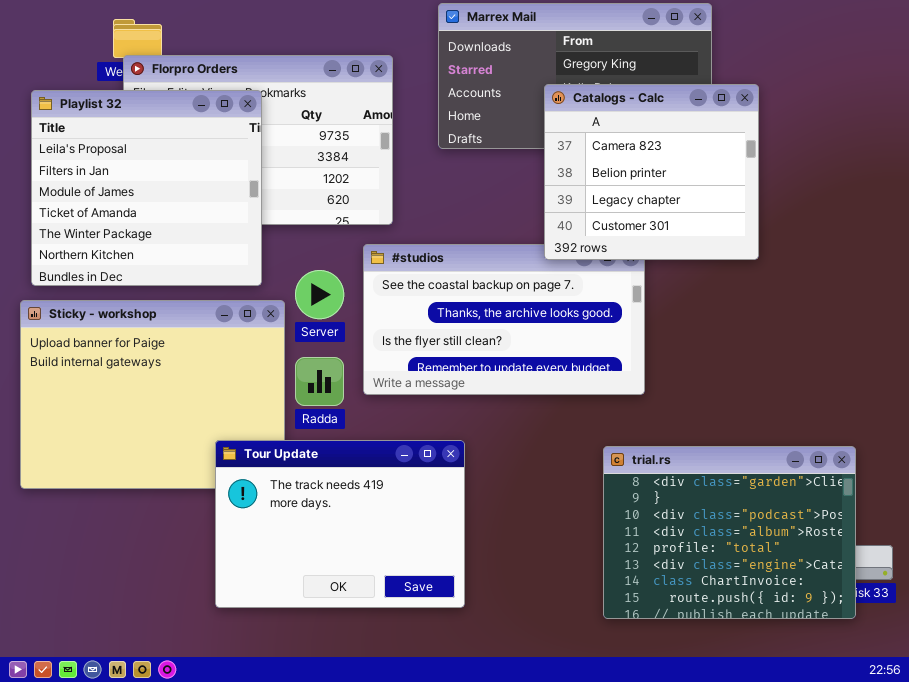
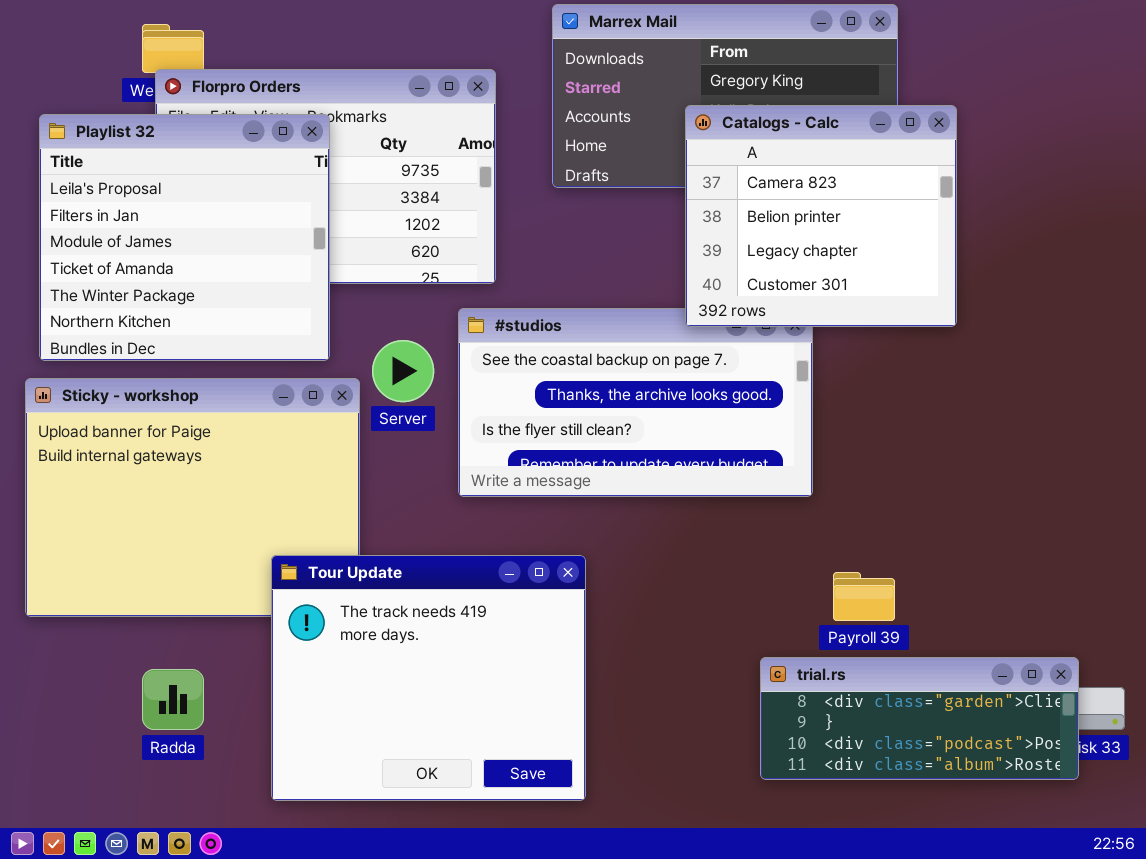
Radda: [295,357,344,406] -> [142,669,204,730], moved
Tour Update: [215,440,465,608] -> [271,555,586,801], resized
trial.rs: [603,446,856,619] -> [760,657,1079,780], resized

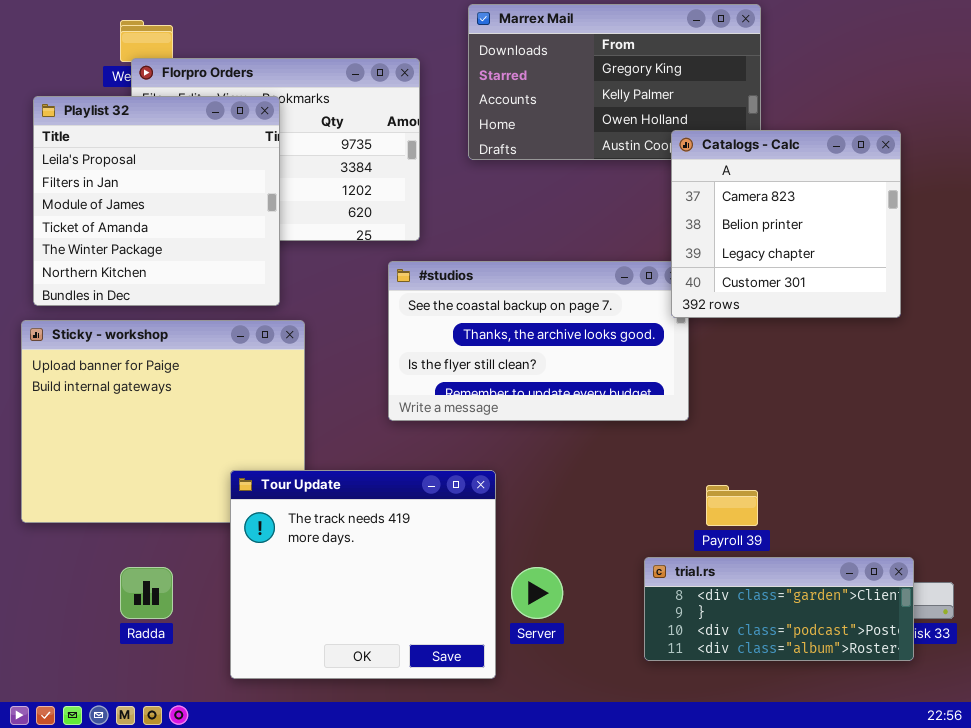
Catalogs - Calc: [685,105,957,327] -> [671,130,901,318], moved
Server: [372,340,434,402] -> [511,567,563,619], moved

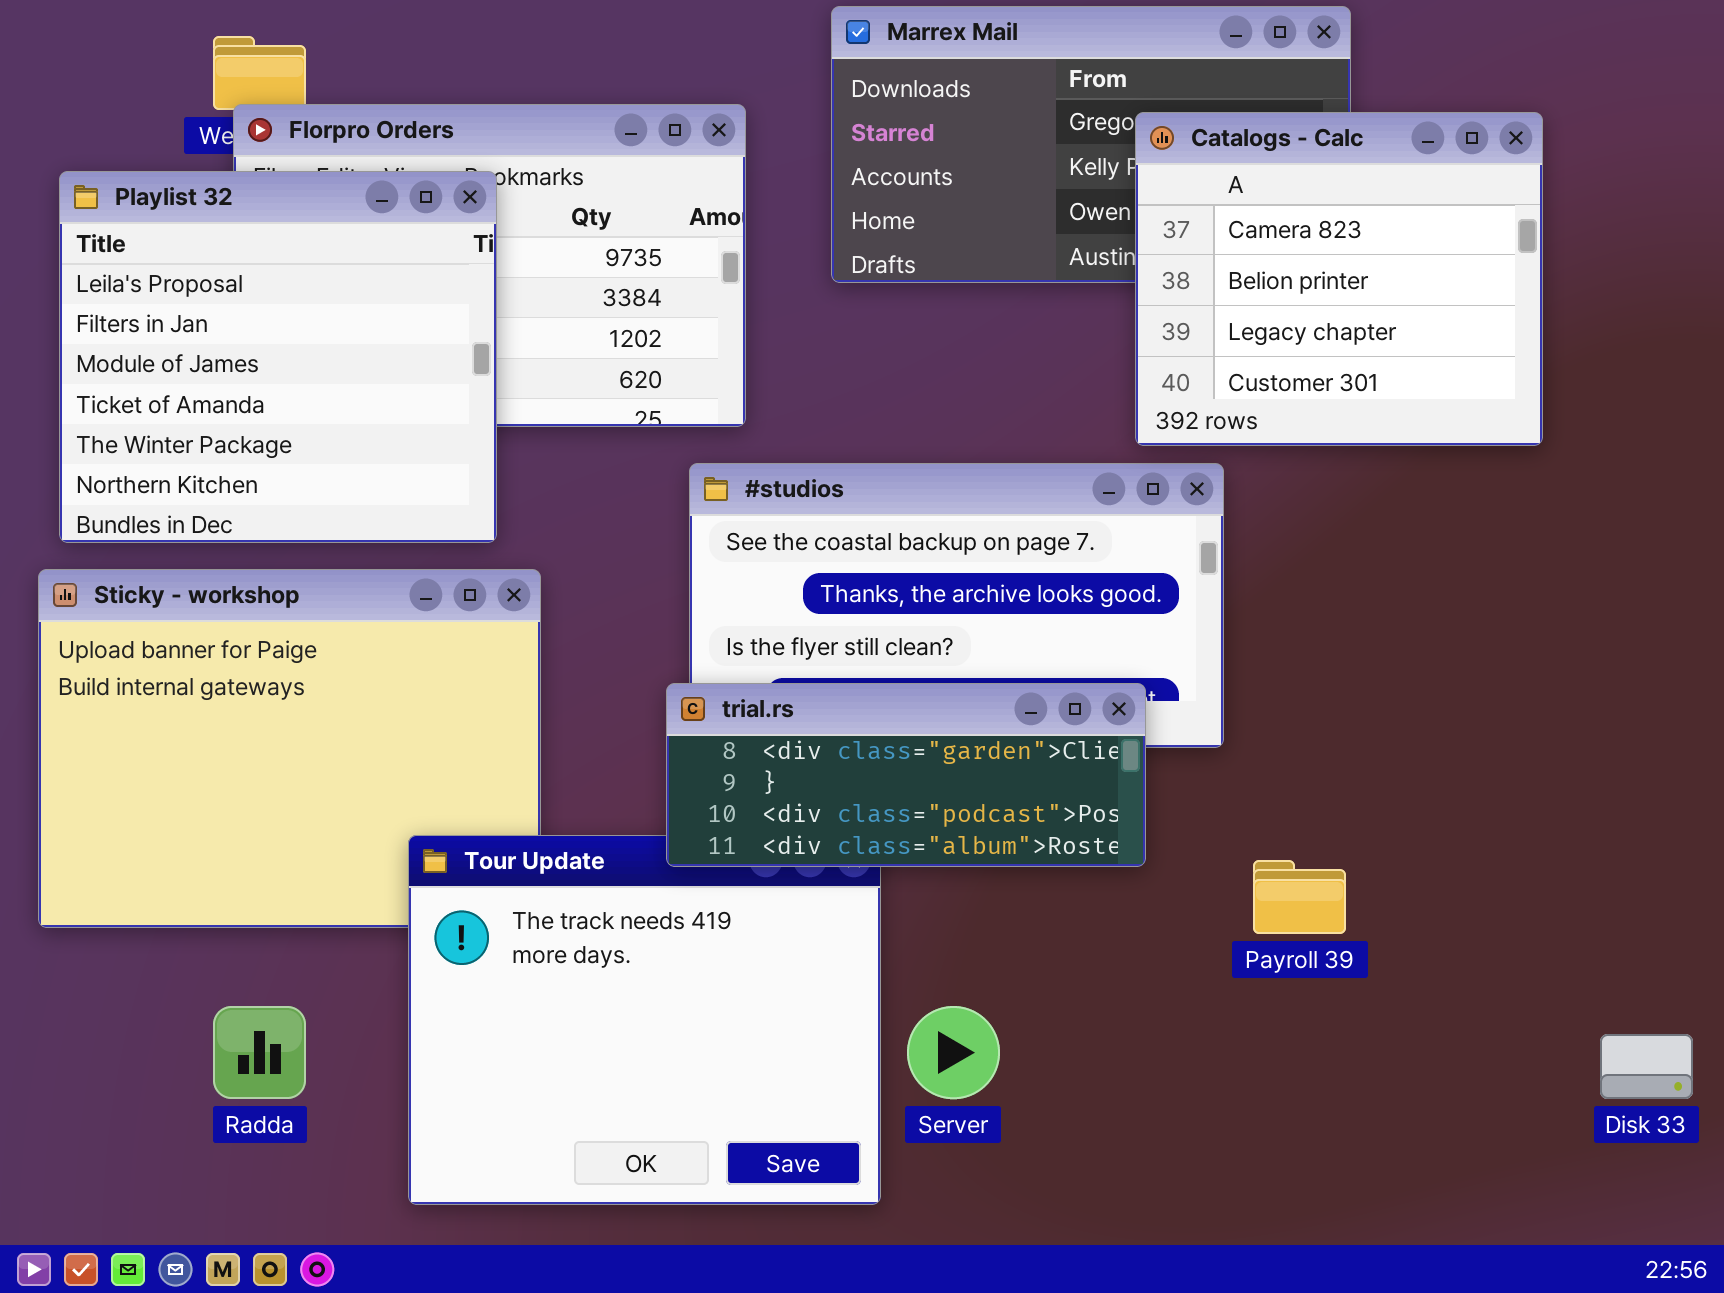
Catalogs - Calc: [671,130,901,318] -> [1135,112,1543,446], moved
trial.rs: [644,557,914,661] -> [666,683,1146,867], moved

